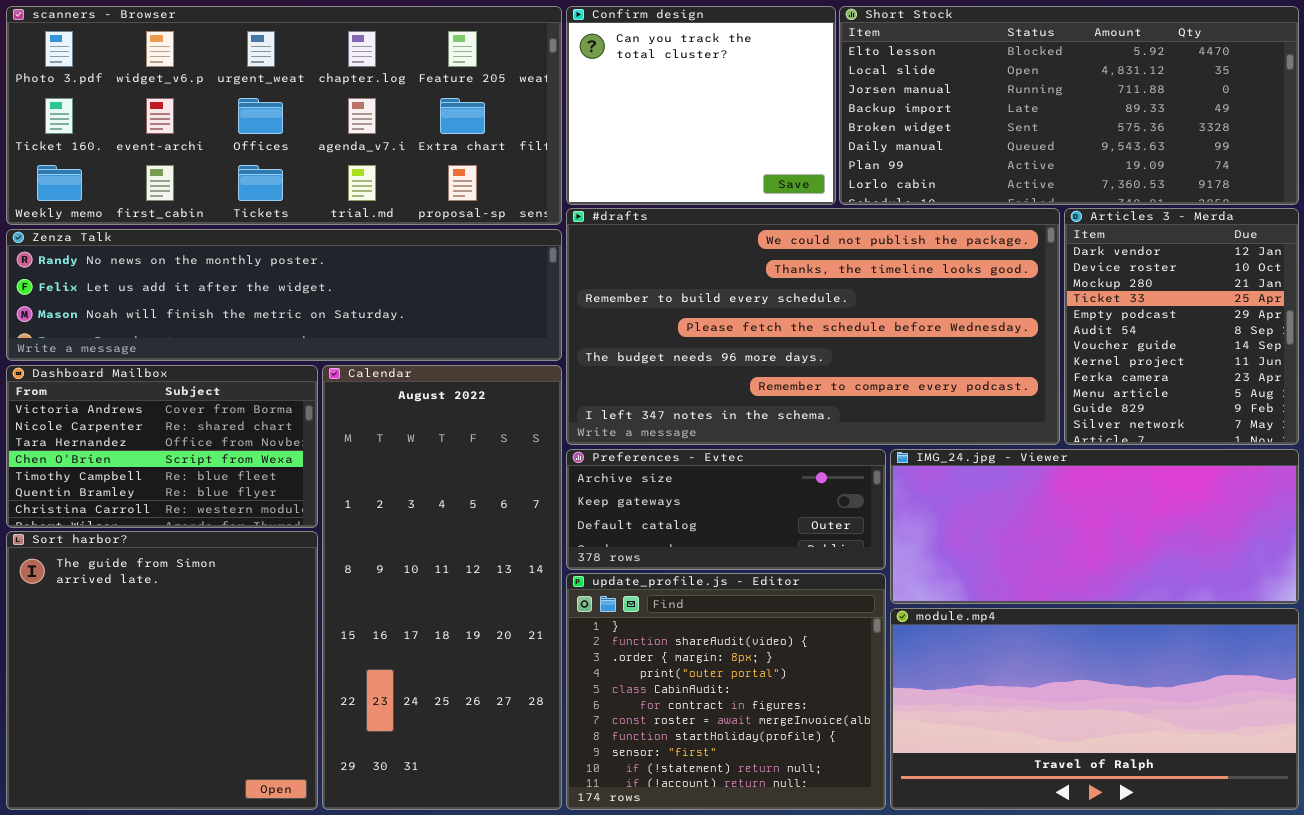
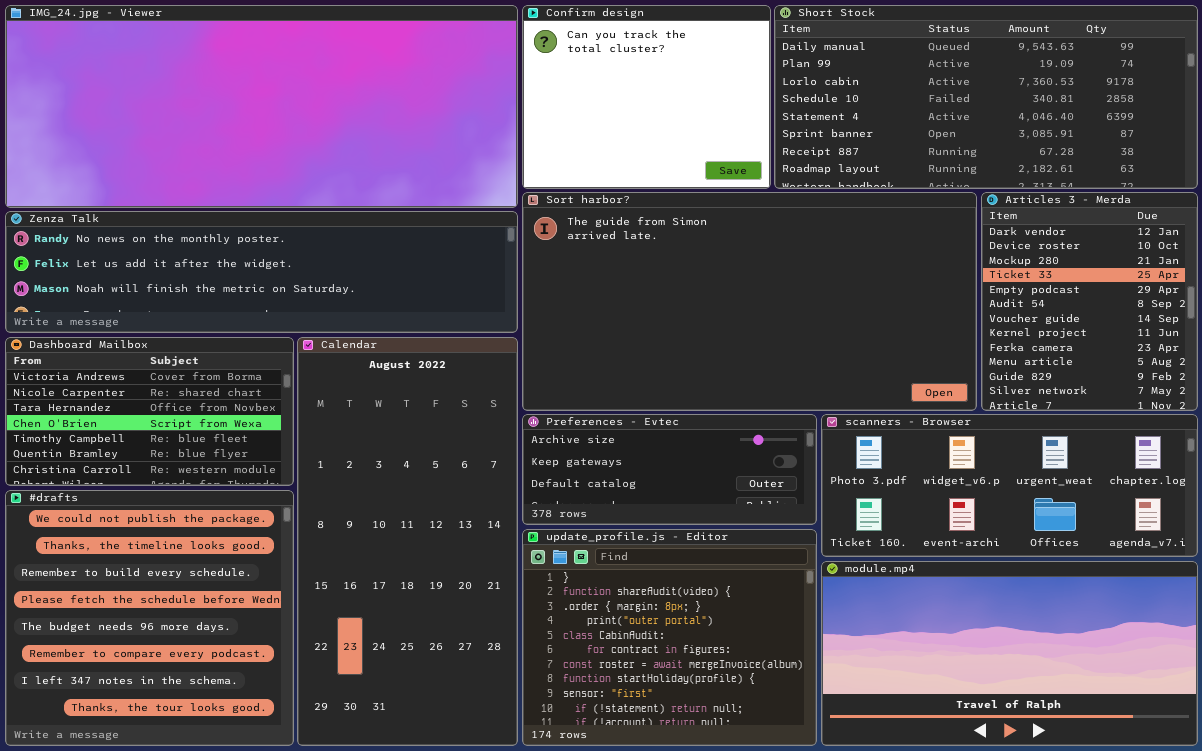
scanners - Browser: [6,6,562,225] -> [821,414,1198,557], moved, resized
Short Stock: [839,6,1299,205] -> [774,5,1198,189], scrolled down 5 rows
#drafts: [566,208,1060,445] -> [5,490,294,746], moved, resized
IMG_24.jpg - Viewer: [890,449,1299,604] -> [5,5,518,208], moved, resized
Sort harbor?: [6,531,318,810] -> [522,192,977,411], moved, resized

